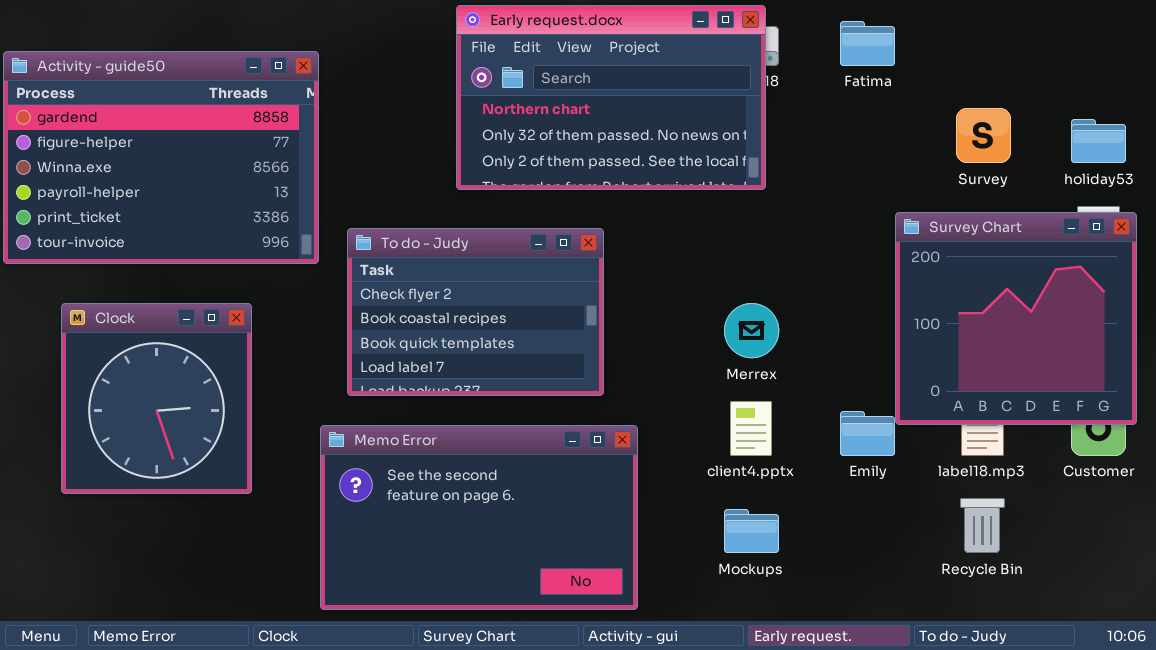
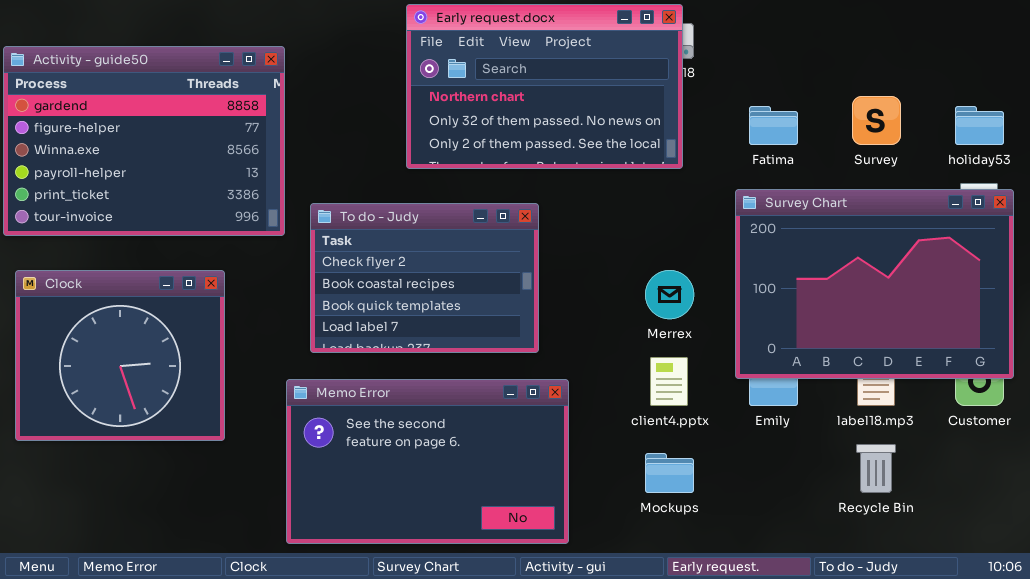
Fatima: [840,21,895,66] -> [749,106,798,145], moved
Survey Chart: [895,212,1137,425] -> [735,189,1014,379], resized
Clock: [61,303,252,494] -> [15,270,225,441], resized

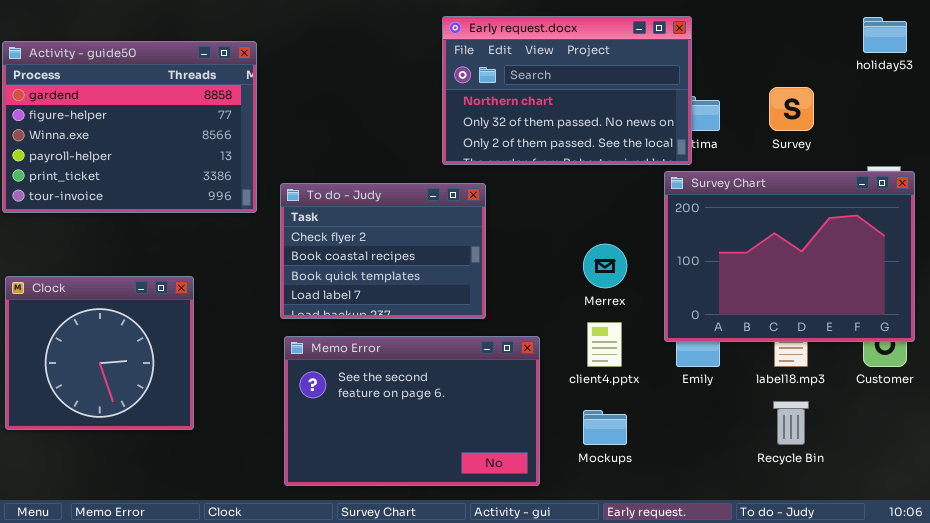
Early request.docx: [406,4,683,169] -> [442,16,692,165], moved
holiday53: [955,106,1004,145] -> [863,17,907,53], moved
Clock: [15,270,225,441] -> [5,276,194,430], moved
Memo Error: [286,379,569,544] -> [284,336,540,486], moved

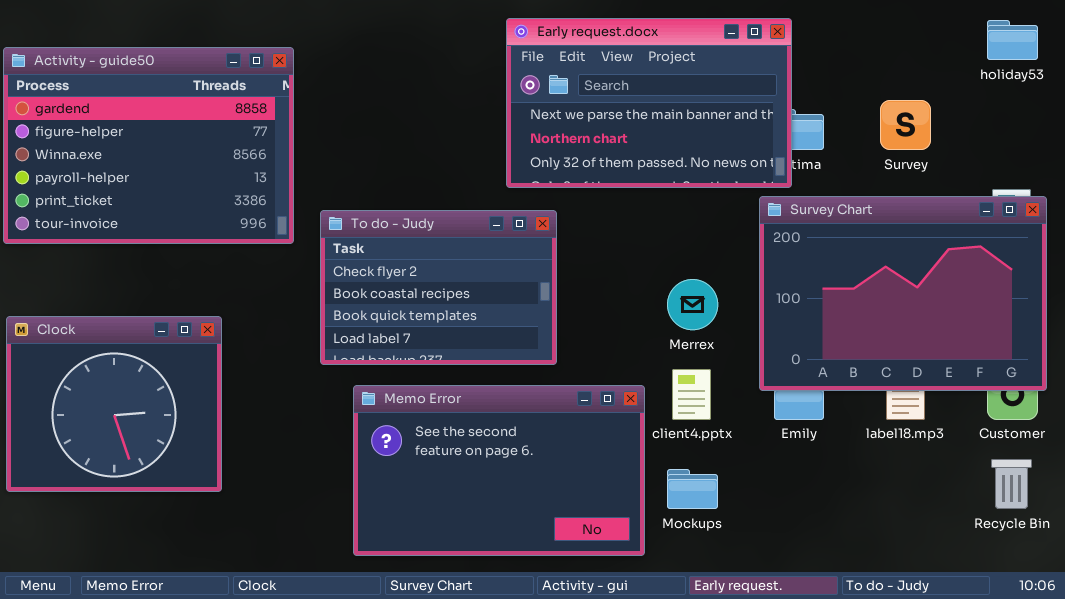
Early request.docx: [442,16,692,165] -> [506,18,792,188], scrolled up 1 row
Memo Error: [284,336,540,486] -> [353,385,645,556], moved
Recycle Bin: [773,401,809,445] -> [991,459,1032,509], moved

